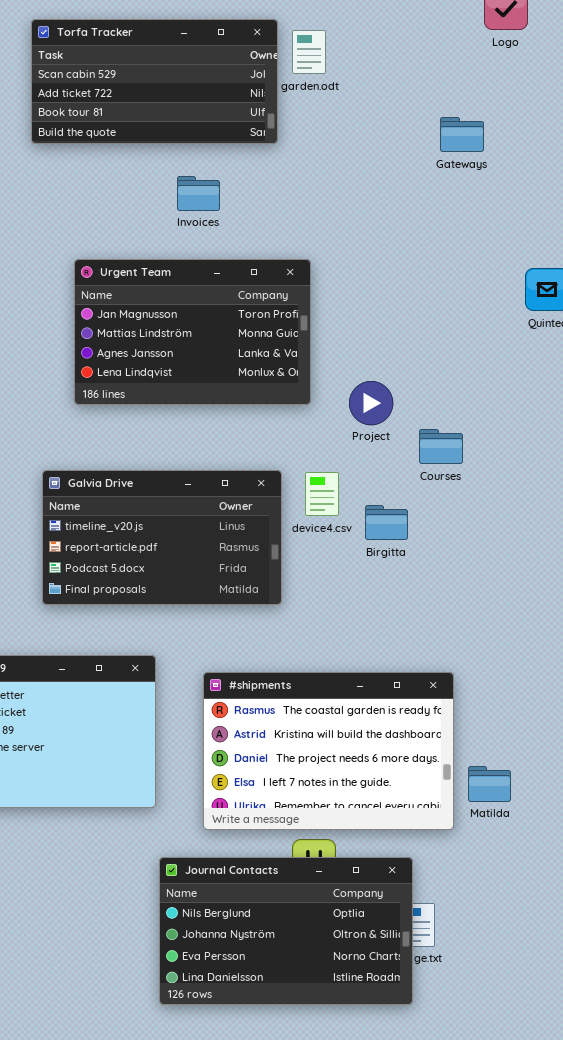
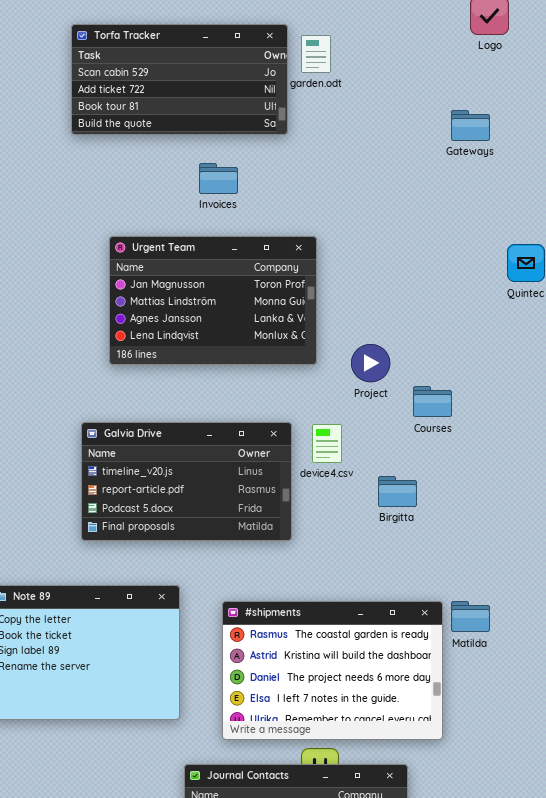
Gateways: [440,117,484,152] -> [451,110,490,141], moved
Birgitta: [365,505,408,540] -> [378,476,417,507], moved
Matilda: [468,766,511,802] -> [451,601,490,632], moved

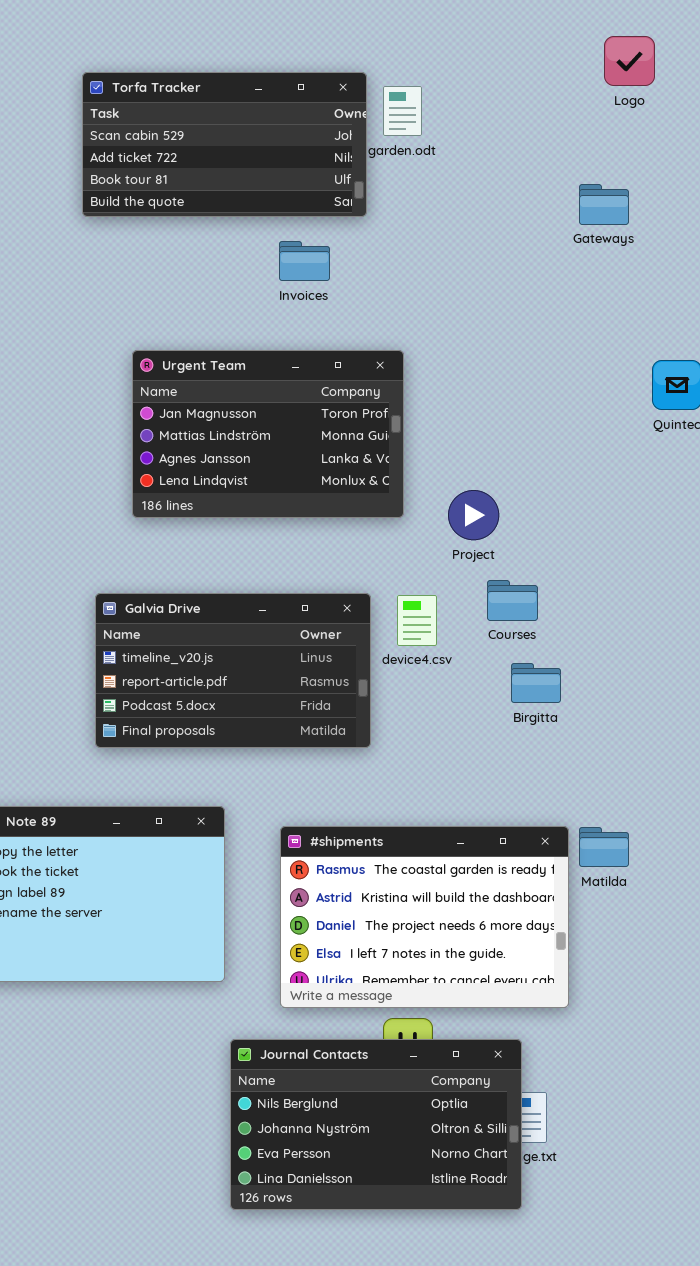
Invoices: [199,163,238,194] -> [279,241,330,281], moved
Courses: [413,386,452,417] -> [487,580,538,621], moved
Birgitta: [378,476,417,507] -> [511,663,561,703], moved

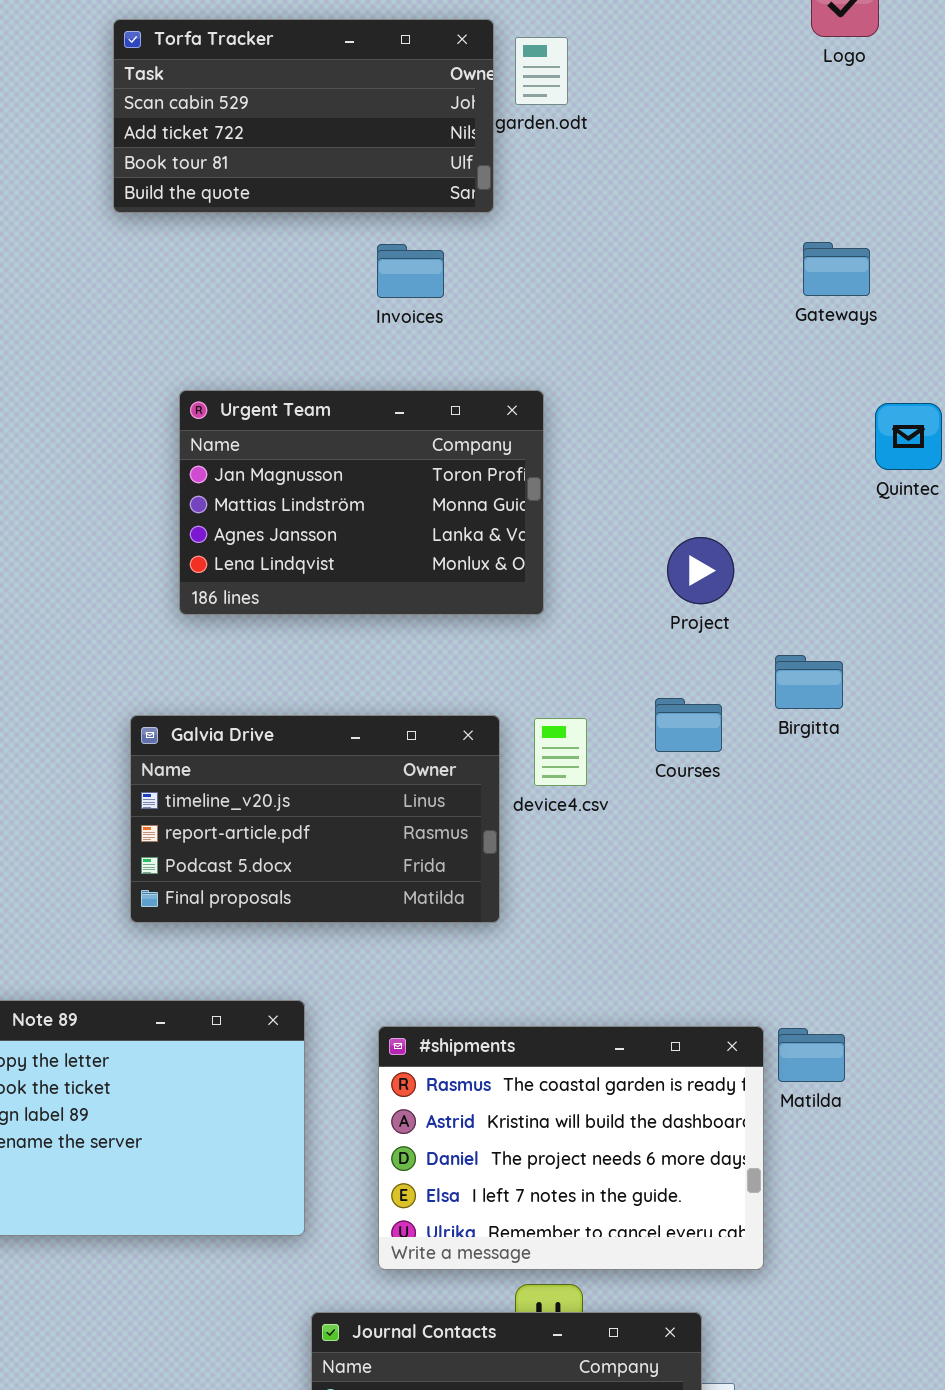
Gateways: [579,184,629,225] -> [803,242,870,296], moved
Project: [448,490,499,540] -> [667,537,734,604], moved
Birgitta: [511,663,561,703] -> [775,655,843,709], moved

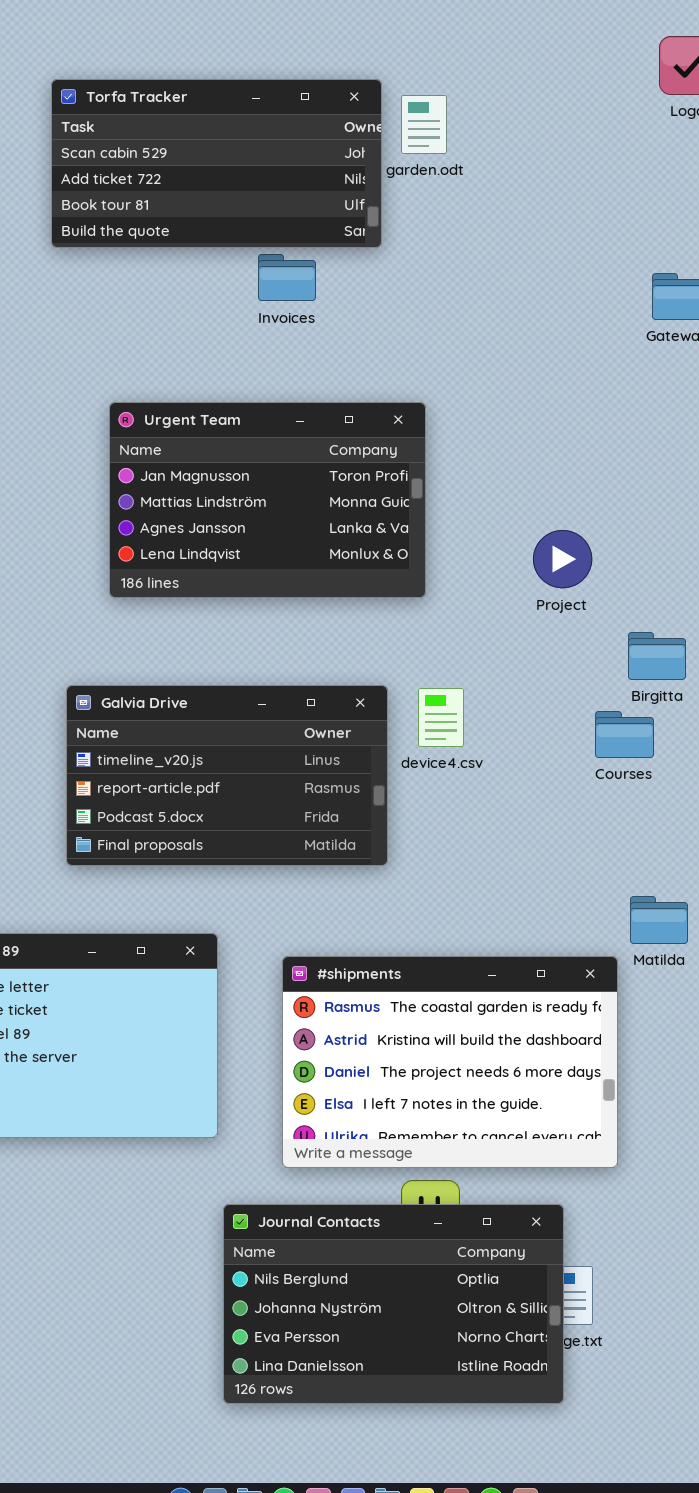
Invoices: [377,244,444,298] -> [258,254,316,301], moved
Courses: [655,698,722,752] -> [595,711,654,758], moved
Matilda: [778,1028,845,1082] -> [630,896,688,944], moved

